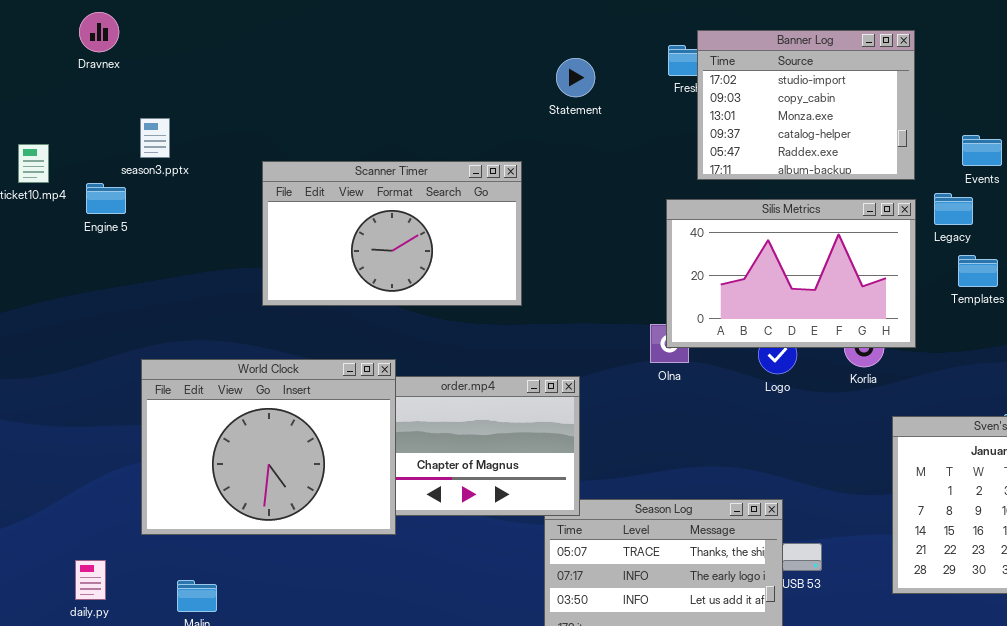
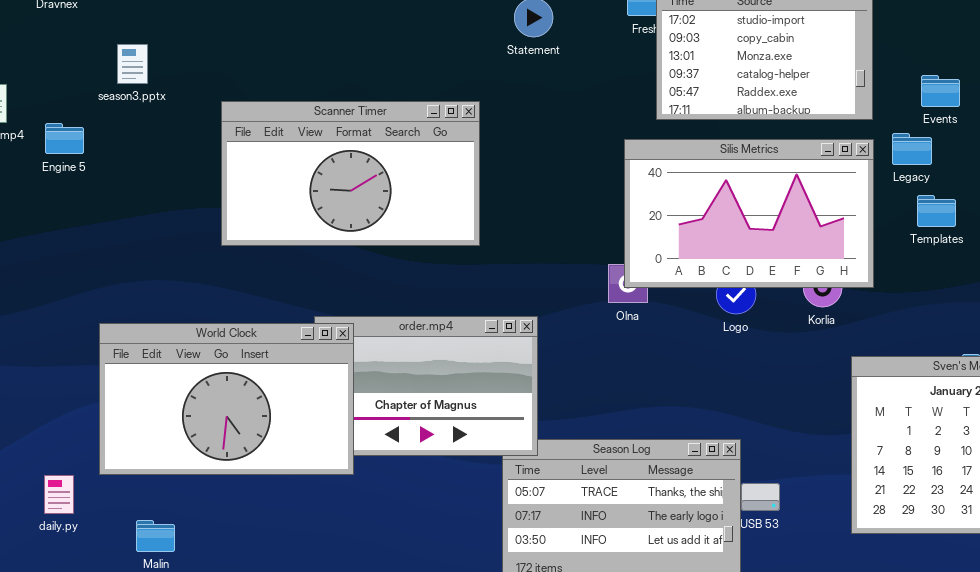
season3.pptx: [140,118,170,158] -> [117,44,148,84], moved
World Clock: [141,359,396,535] -> [99,323,354,475], resized
daily.py: [75,560,106,600] -> [44,475,74,514], moved

